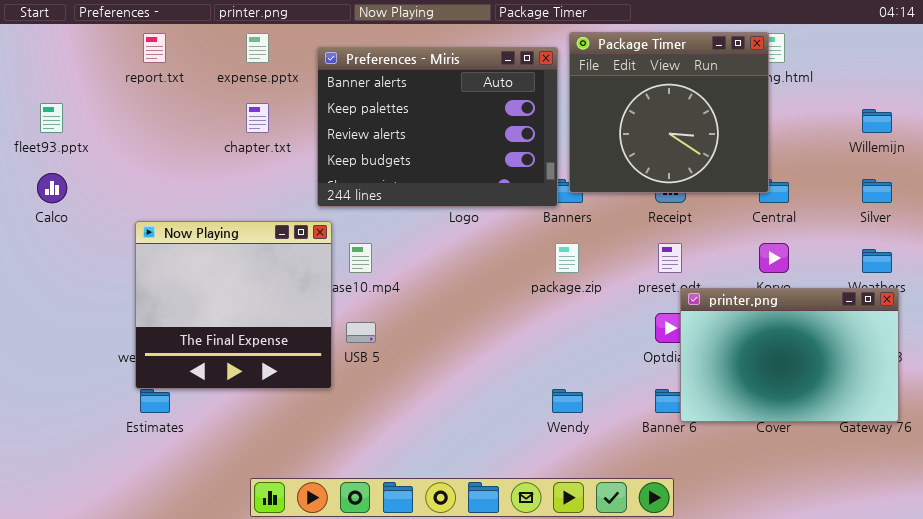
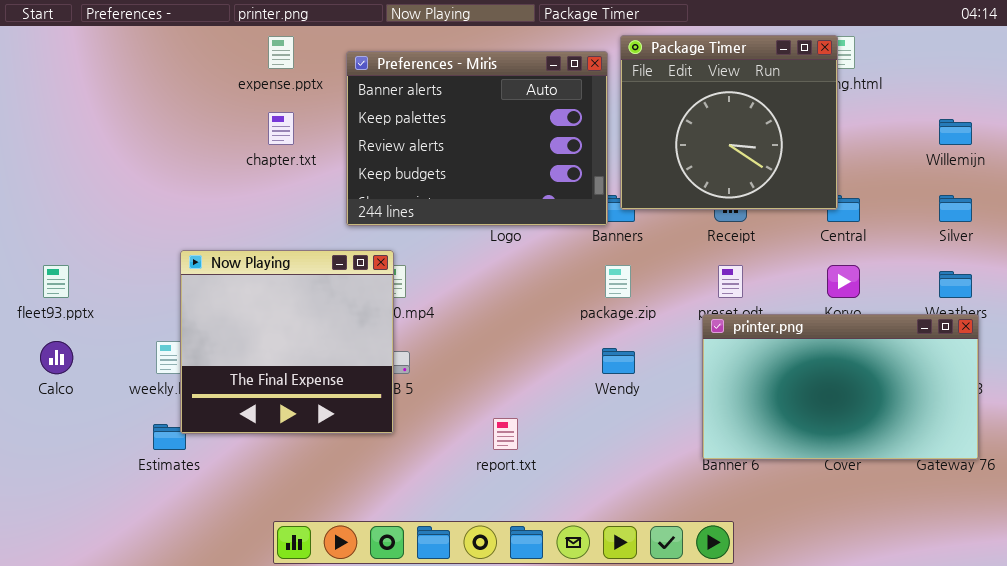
report.txt: [143,33,166,63] -> [493,418,518,450], moved
fleet93.pptx: [40,103,63,133] -> [43,265,69,298], moved
Calco: [37,173,67,203] -> [40,341,73,374], moved
Now Playing: [135,221,332,389] -> [180,250,394,434], moved
printer.png: [680,288,899,422] -> [702,314,979,460], resized
Wendy: [552,389,583,413] -> [602,348,635,374], moved

